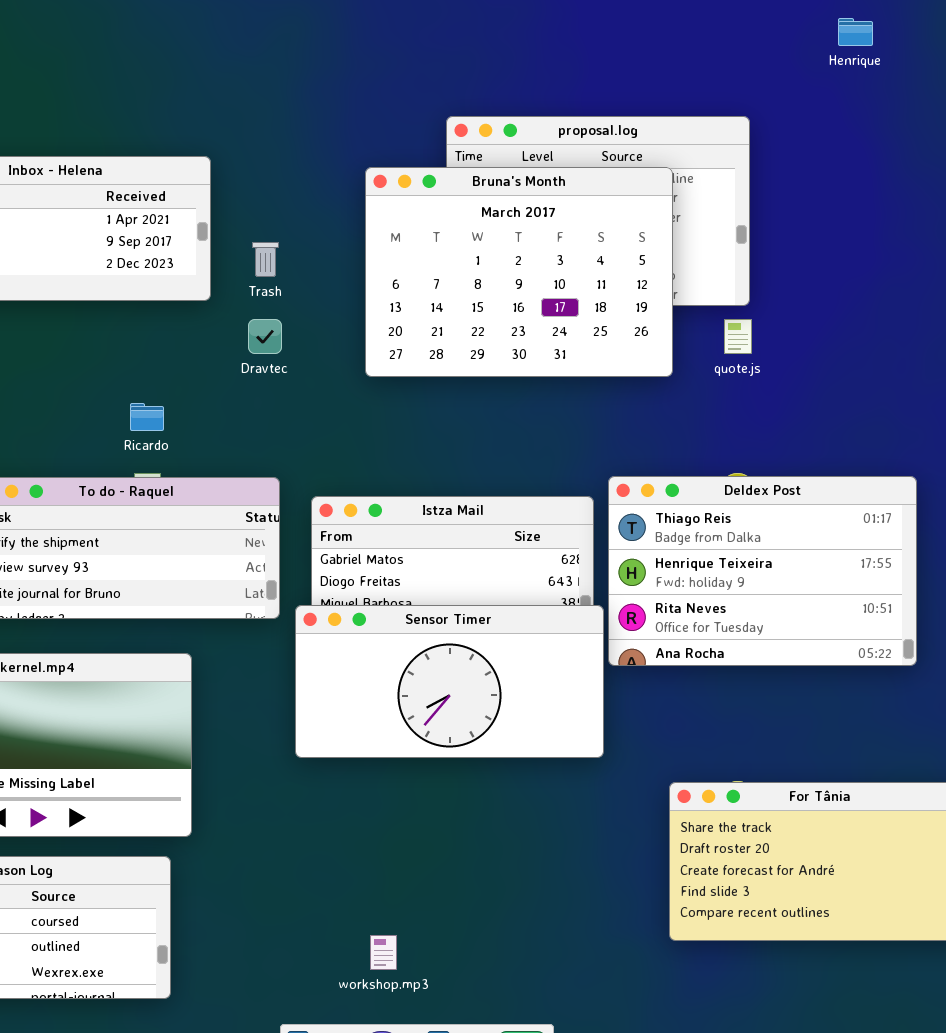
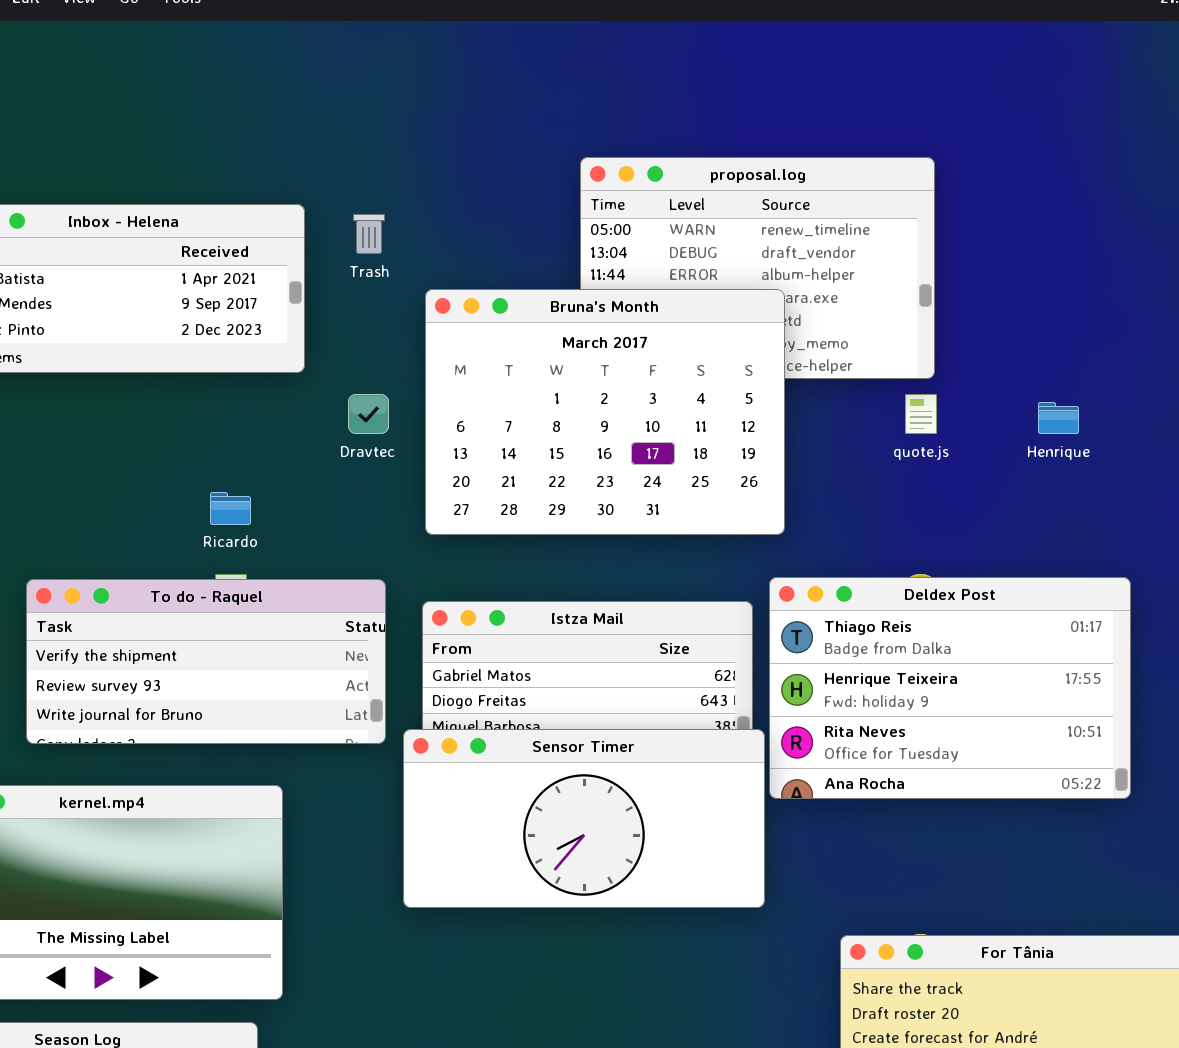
Henrique: [838,18,873,46] -> [1038,402,1079,434], moved
Bruna's Month: [365,167,673,377] -> [425,289,785,535], moved
Trash: [252,242,279,277] -> [353,214,385,254], moved

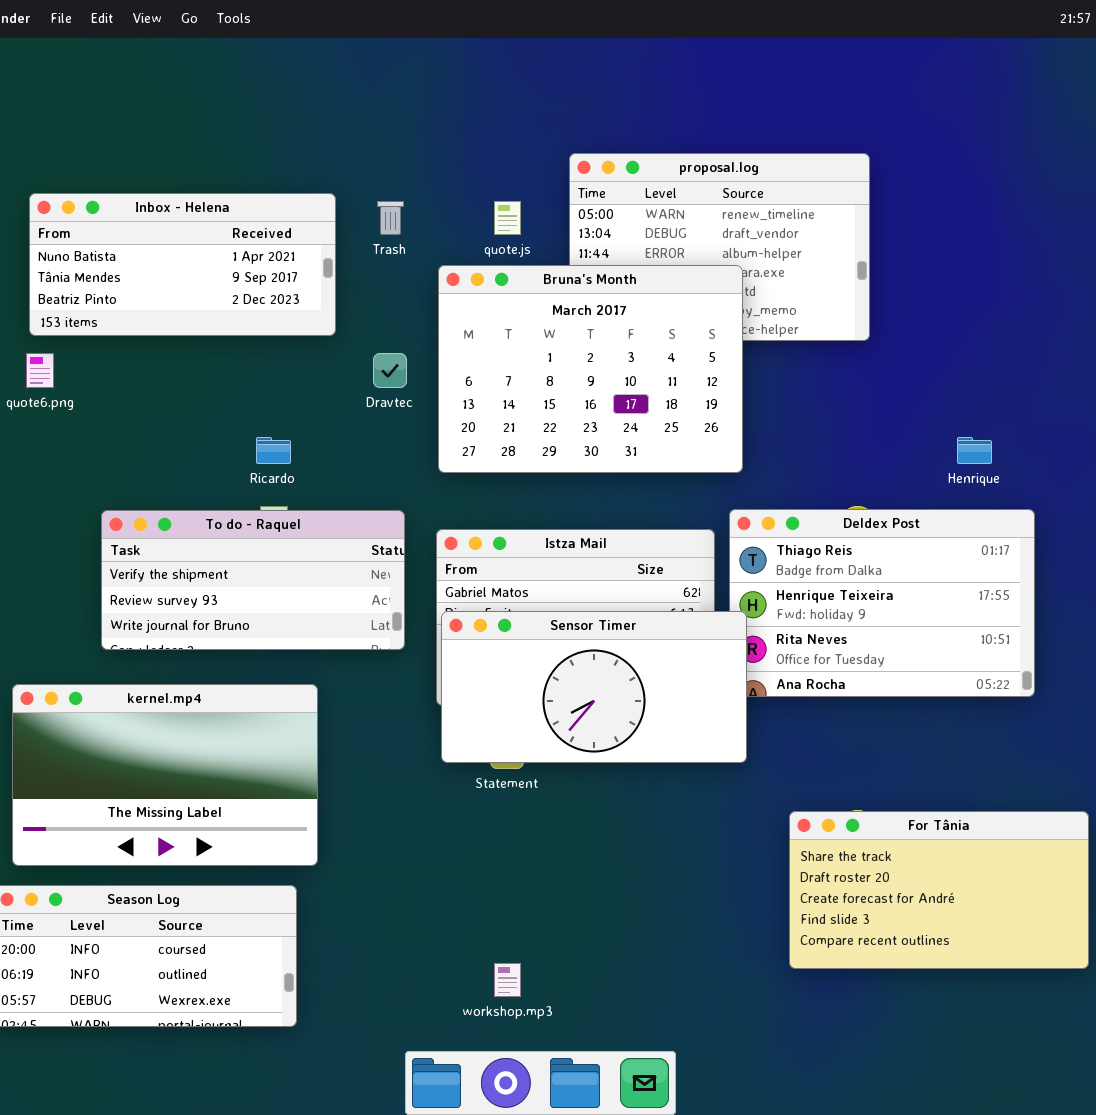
quote.js: [905,394,937,434] -> [494,201,521,235], moved
Henrique: [1038,402,1079,434] -> [957,437,992,464], moved
Sensor Timer: [403,729,765,908] -> [441,611,747,763], moved

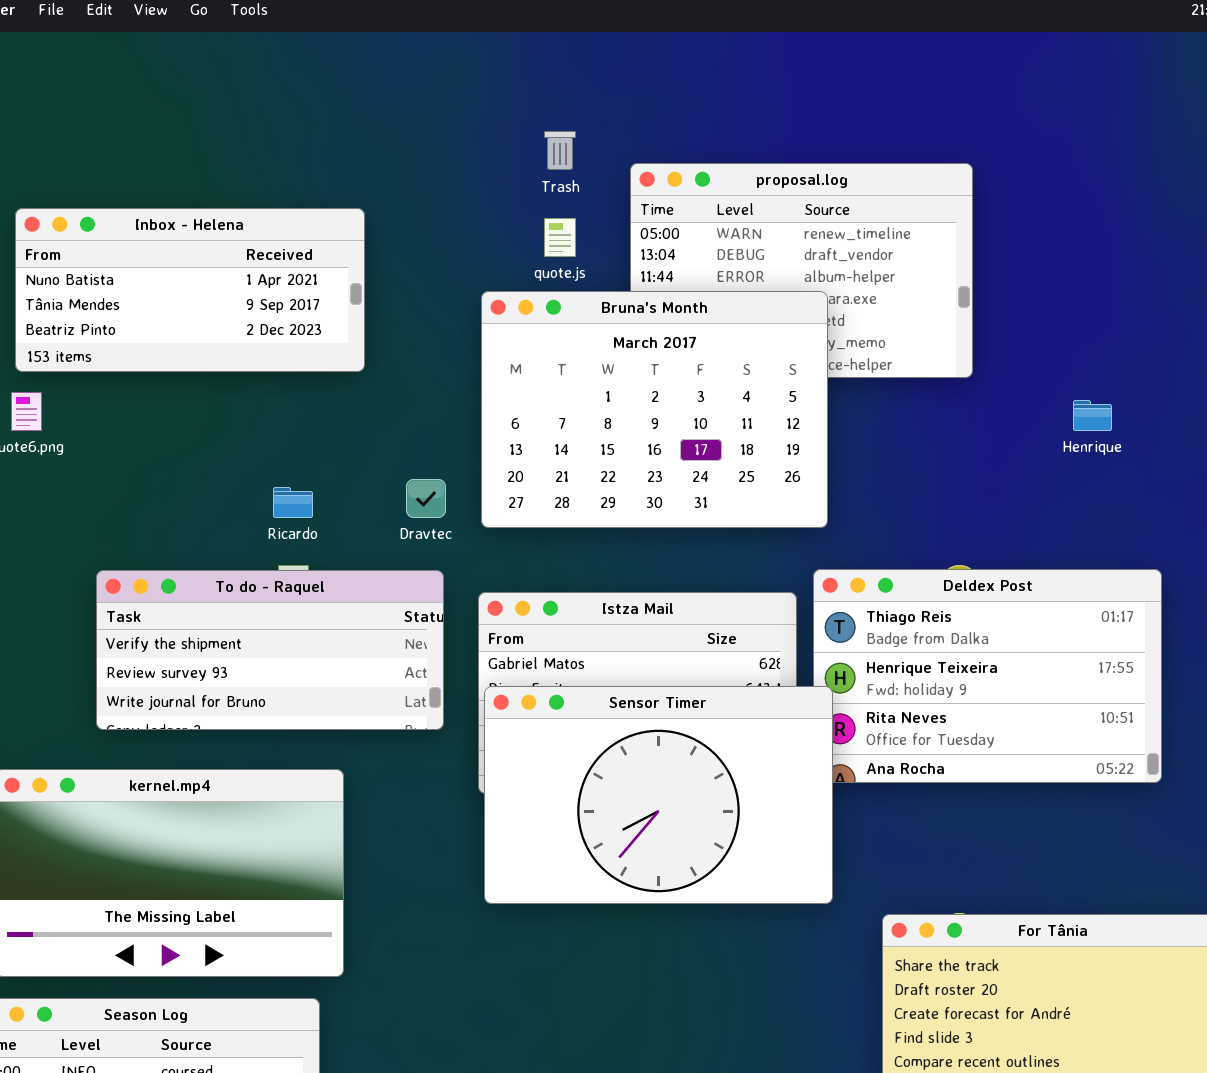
Trash: [377,201,404,235] -> [544,131,576,170], moved
Dravtec: [373,353,407,388] -> [406,479,446,518], moved
Henrique: [957,437,992,464] -> [1073,400,1112,431], moved
Sensor Timer: [441,611,747,763] -> [484,686,833,904], resized

